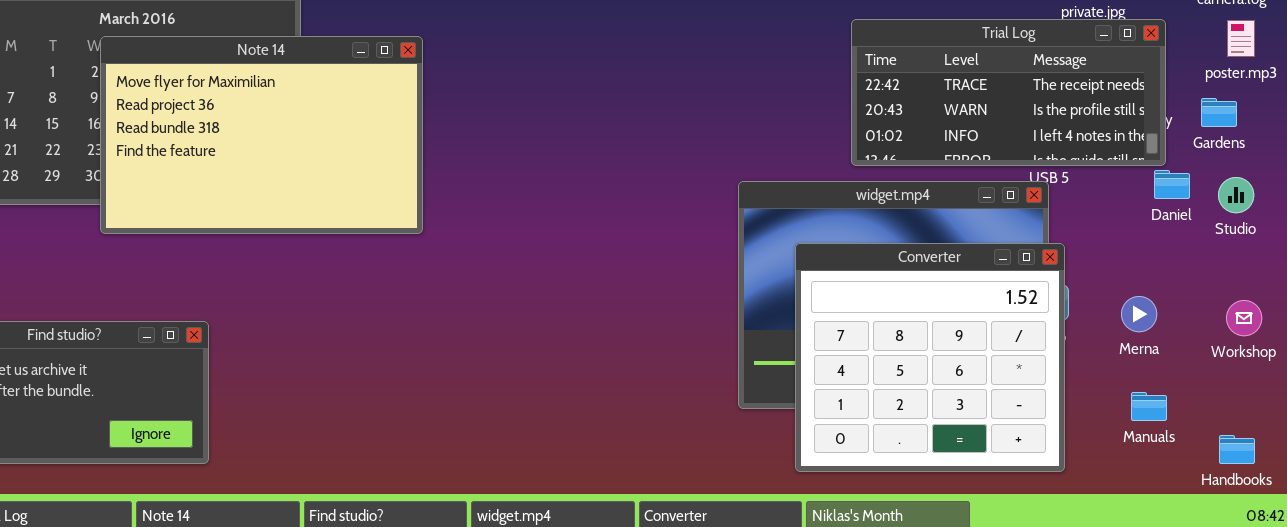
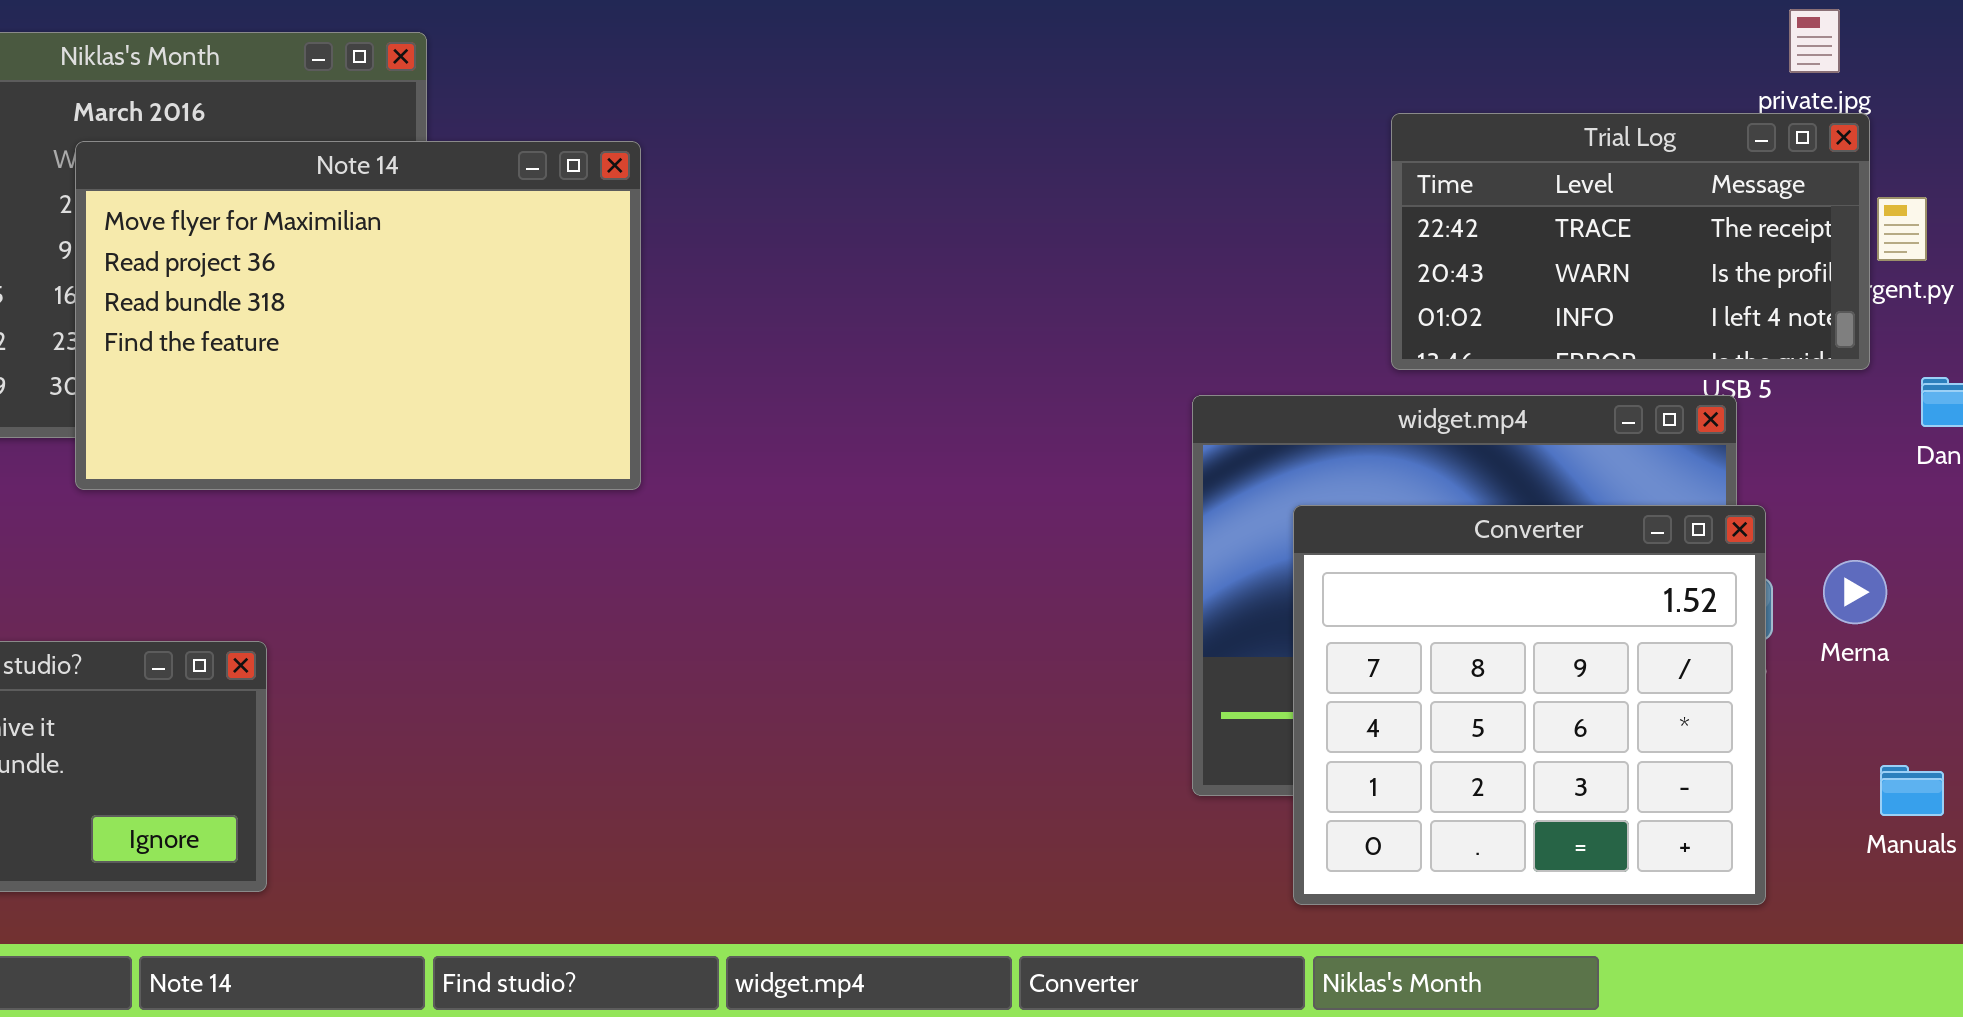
Trial Log: [851,19,1166,166] -> [1391,113,1870,370], resized
Merna: [1121,296,1157,332] -> [1823,560,1887,624], moved

